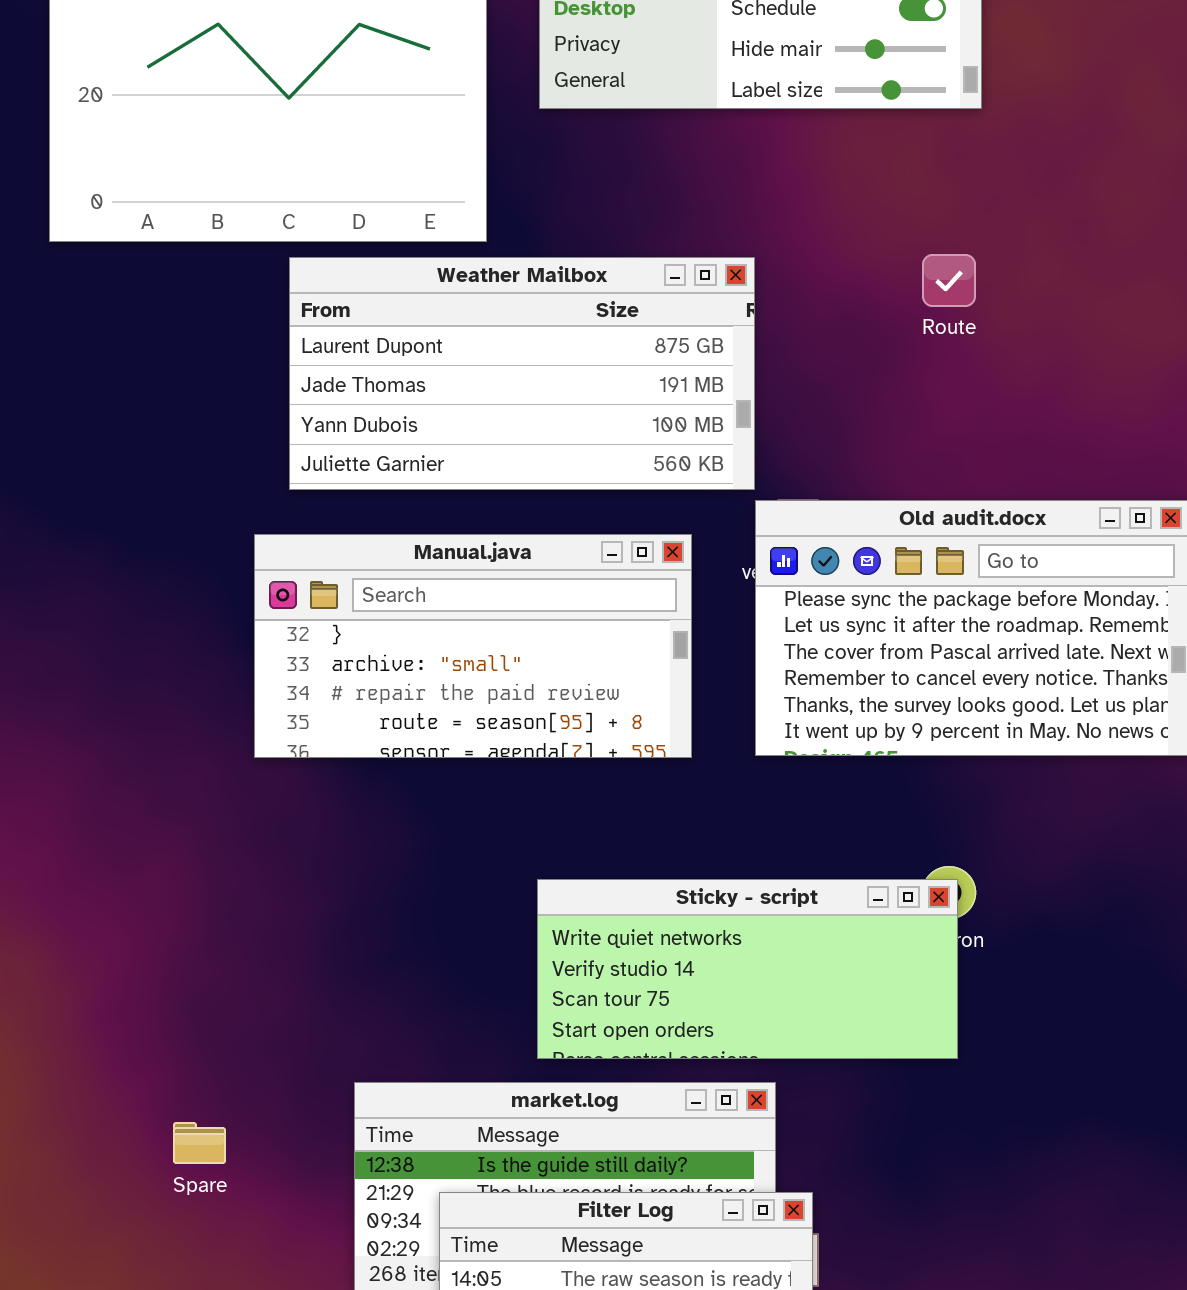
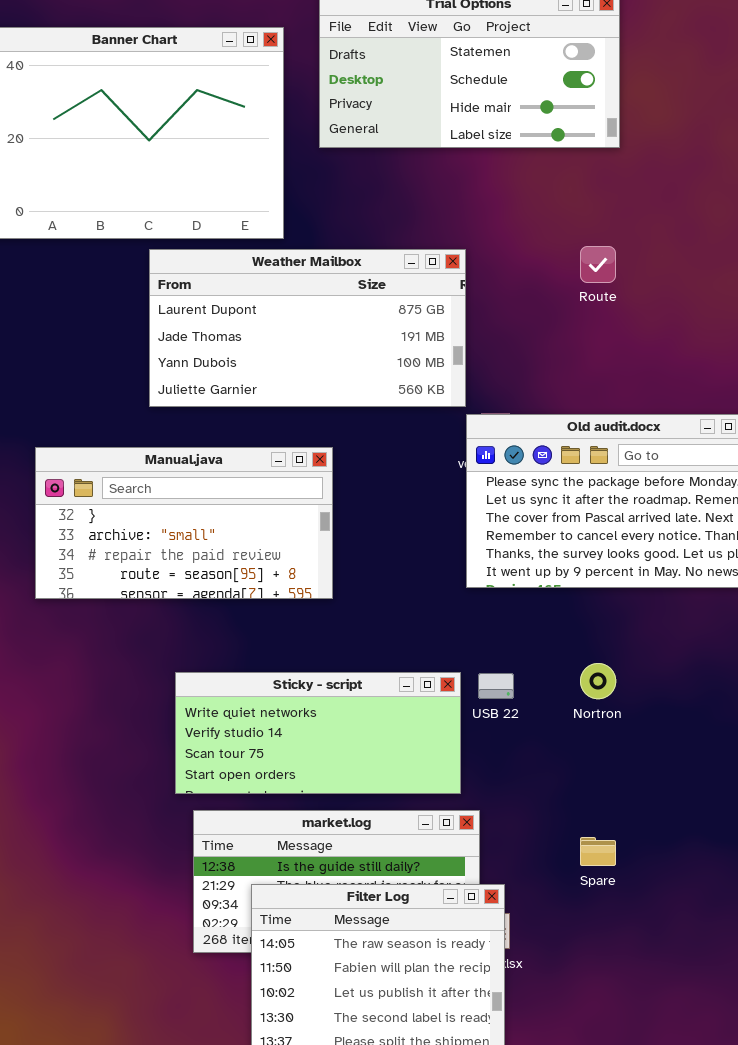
Manual.java: [254,534,692,758] -> [35,447,333,599], moved
Sticky - script: [537,879,958,1059] -> [175,672,461,794], moved
Spare: [173,1122,226,1164] -> [580,837,616,866], moved

